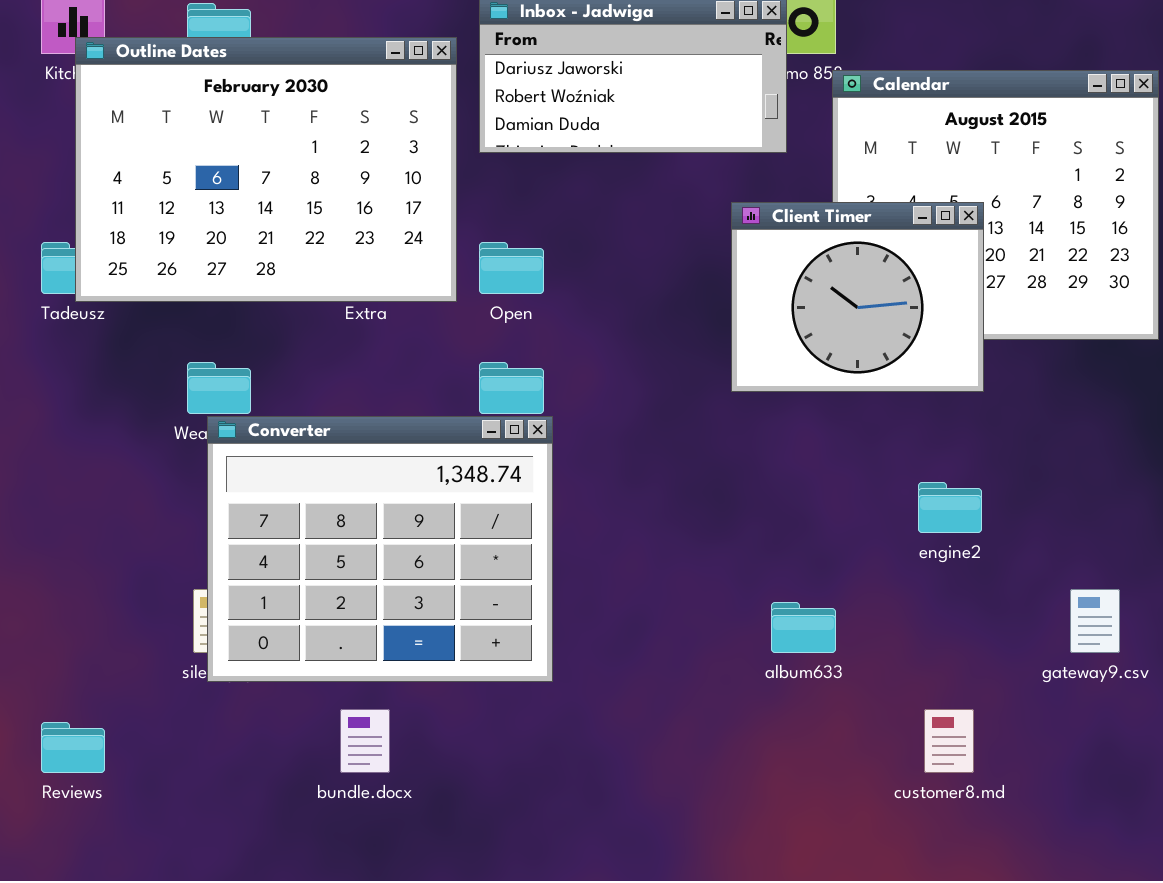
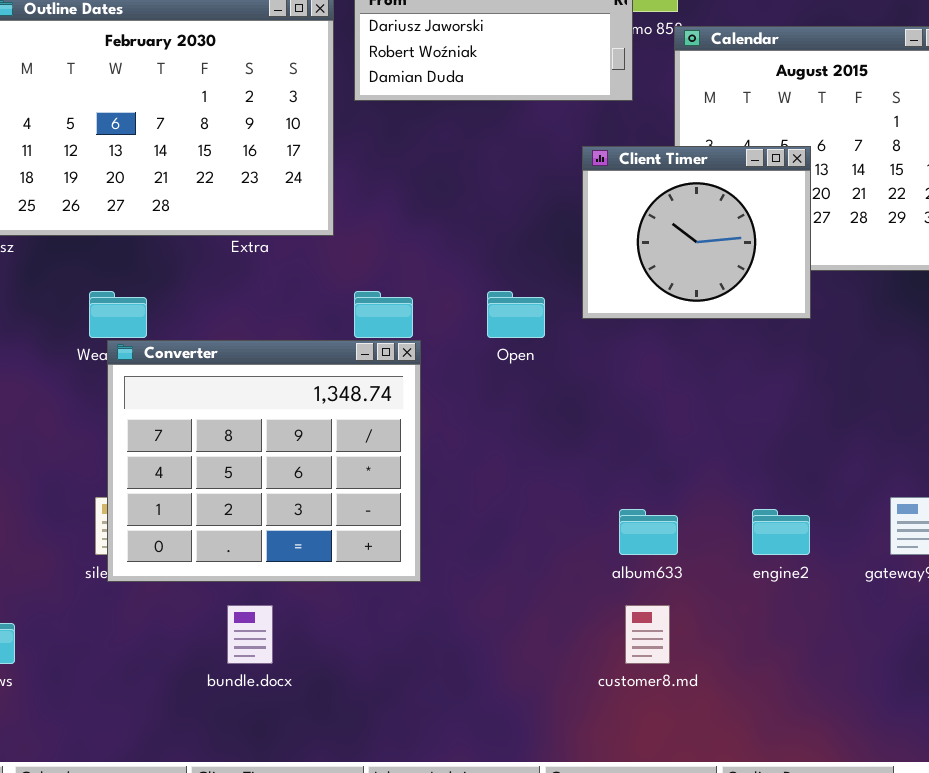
Open: [479,242,544,294] -> [487,291,545,338], moved
engine2: [918,482,982,533] -> [752,509,810,555], moved
customer8.md: [924,709,974,773] -> [625,605,670,664], moved

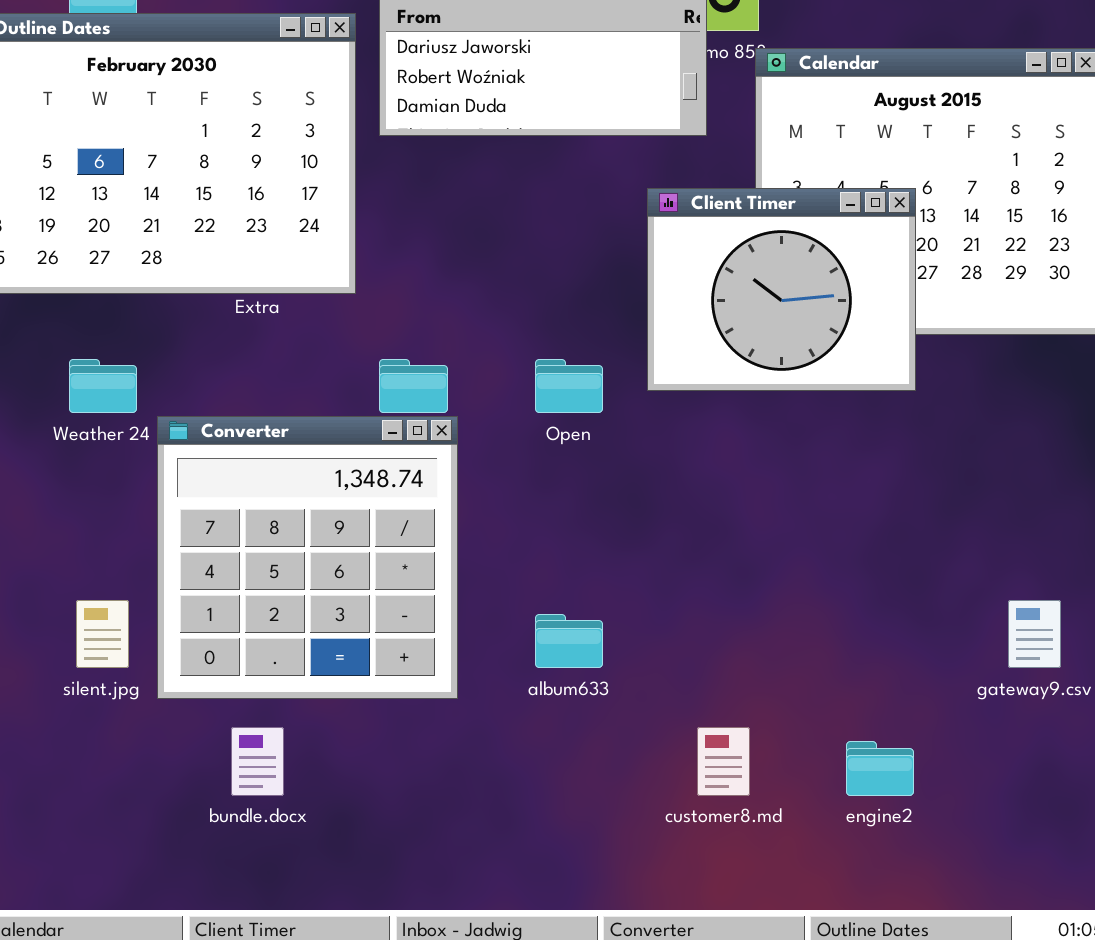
Converter: [107,340,421,582] -> [157,416,458,699], resized
album633: [619,509,678,555] -> [535,614,603,668], moved
engine2: [752,509,810,555] -> [846,741,914,796], moved

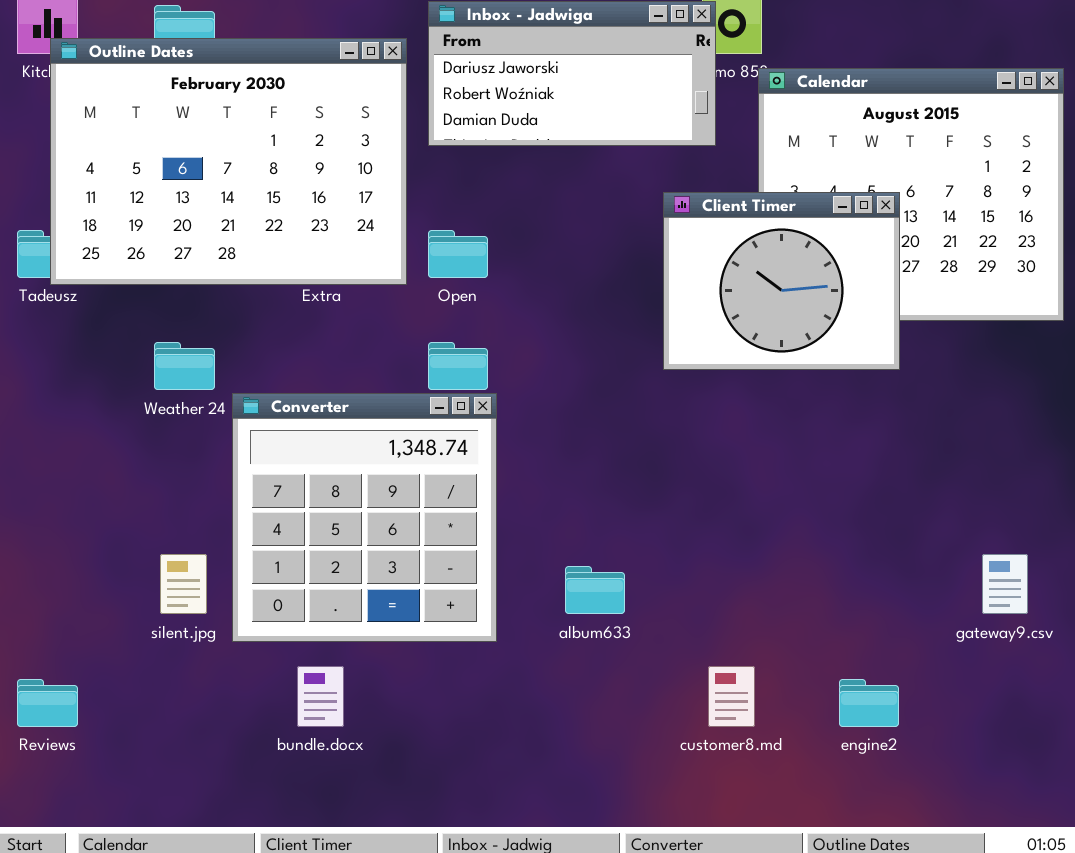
Open: [535,359,603,413] -> [428,230,488,278], moved

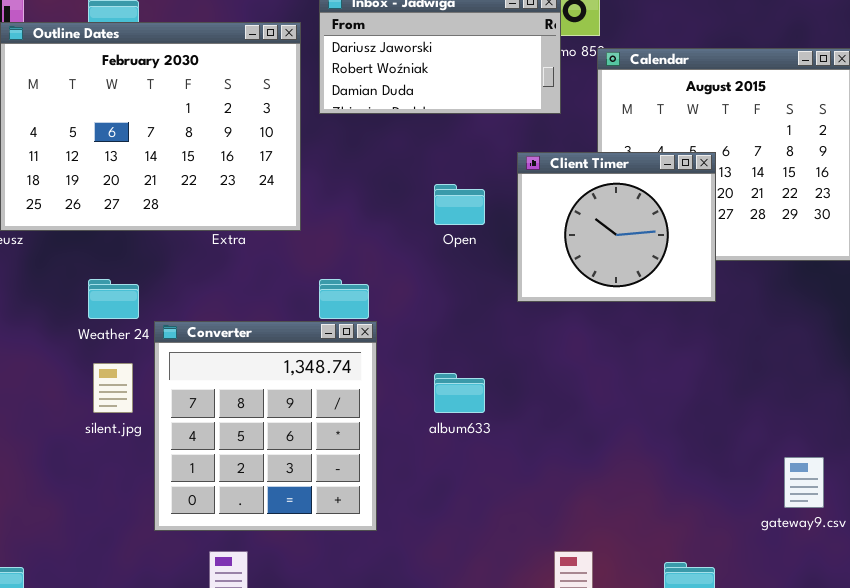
Open: [428,230,488,278] -> [434,184,485,225], moved
silent.jpg: [160,554,207,614] -> [93,363,133,413], moved
album633: [565,566,625,614] -> [434,373,485,413], moved

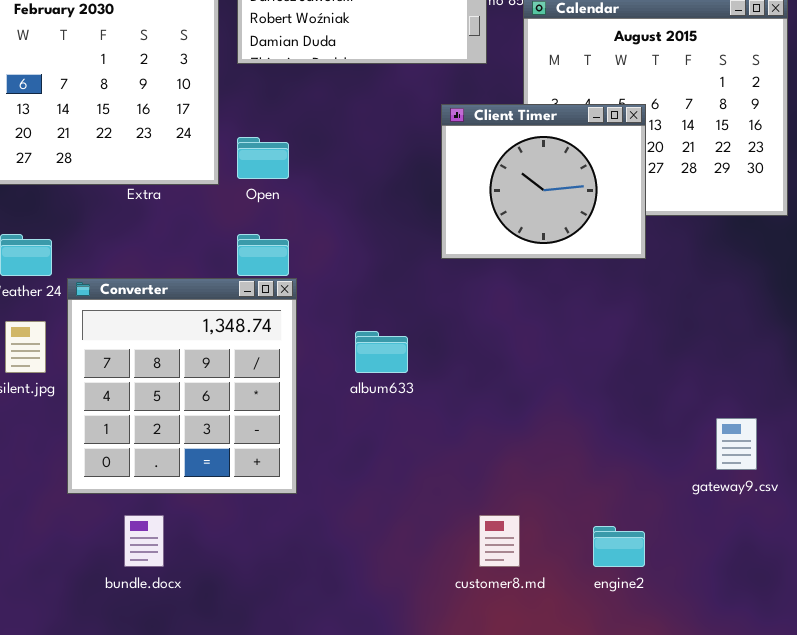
Open: [434,184,485,225] -> [237,137,289,179], moved

